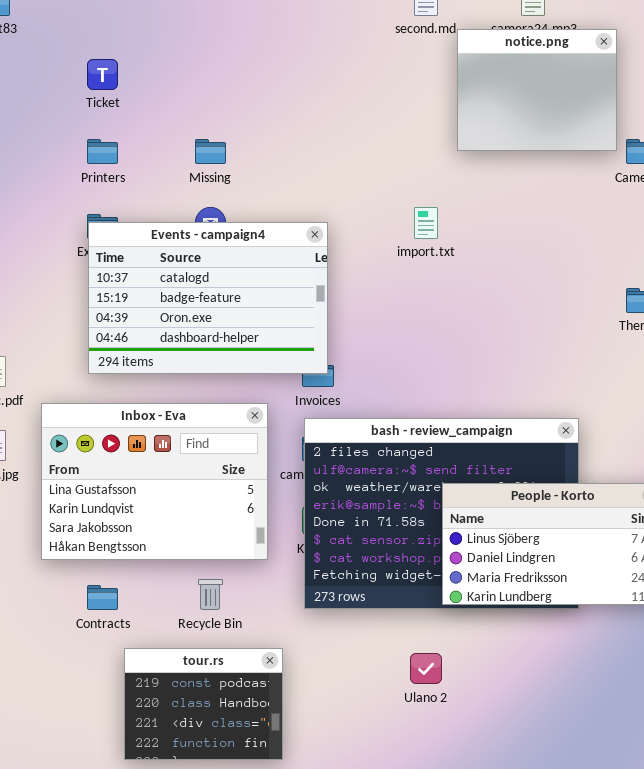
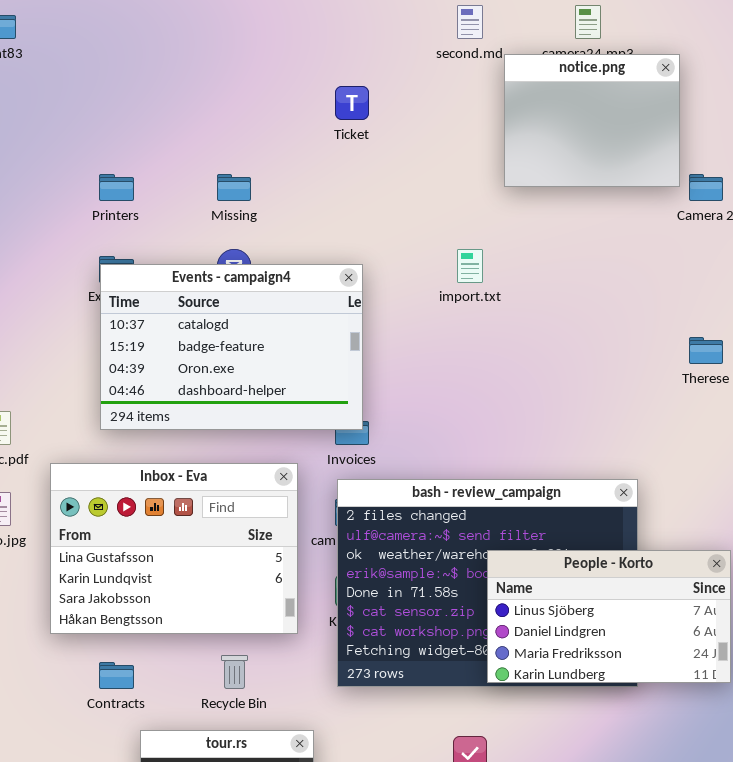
Ticket: [87,59,118,90] -> [335,86,369,120], moved

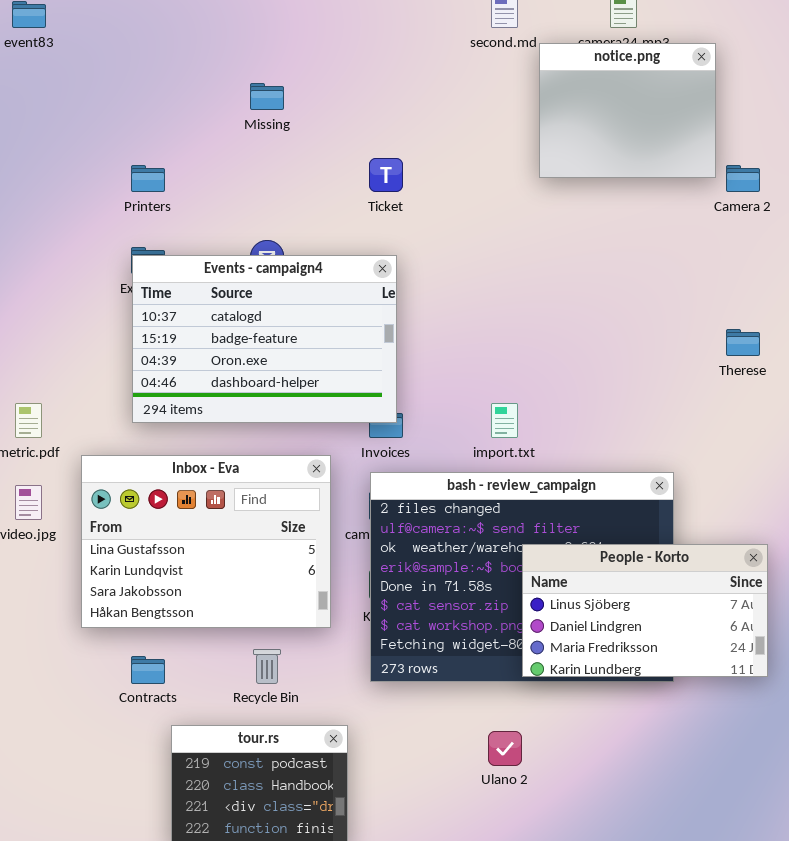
Ticket: [335,86,369,120] -> [369,158,403,192], moved
Missing: [217,174,251,201] -> [250,83,284,110], moved
import.txt: [457,249,483,283] -> [491,403,518,438], moved

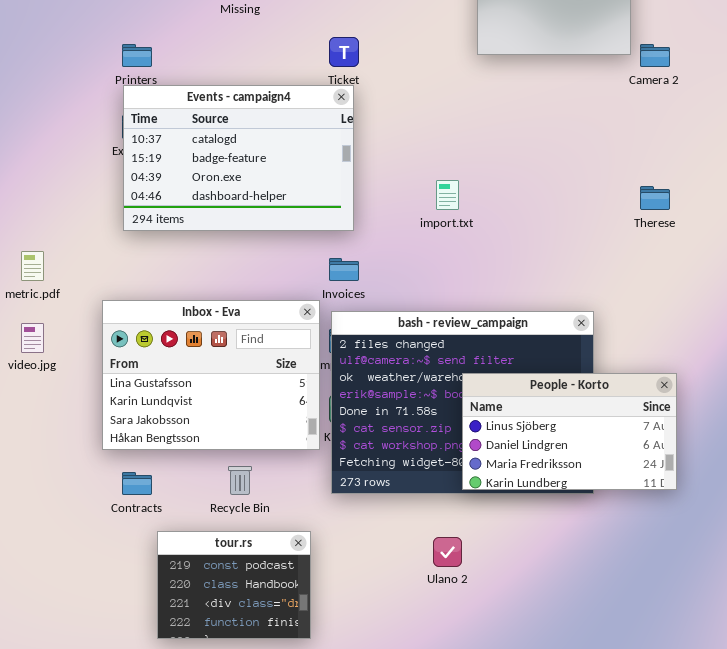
Events - campaign4: [132,255,397,423] -> [123,85,354,231], moved
import.txt: [491,403,518,438] -> [436,180,459,210], moved
Inbox - Eva: [81,455,331,628] -> [102,300,320,450], moved

